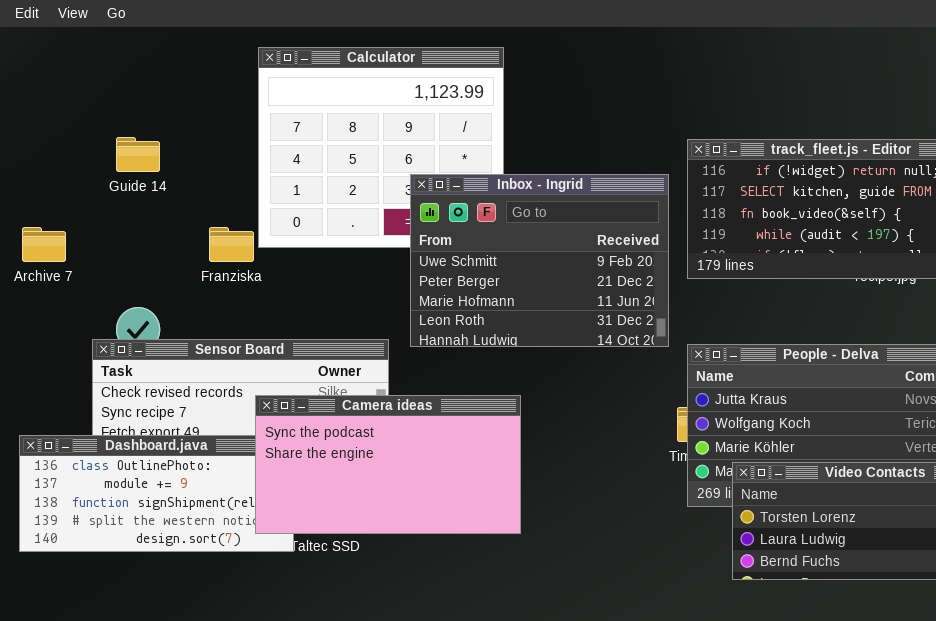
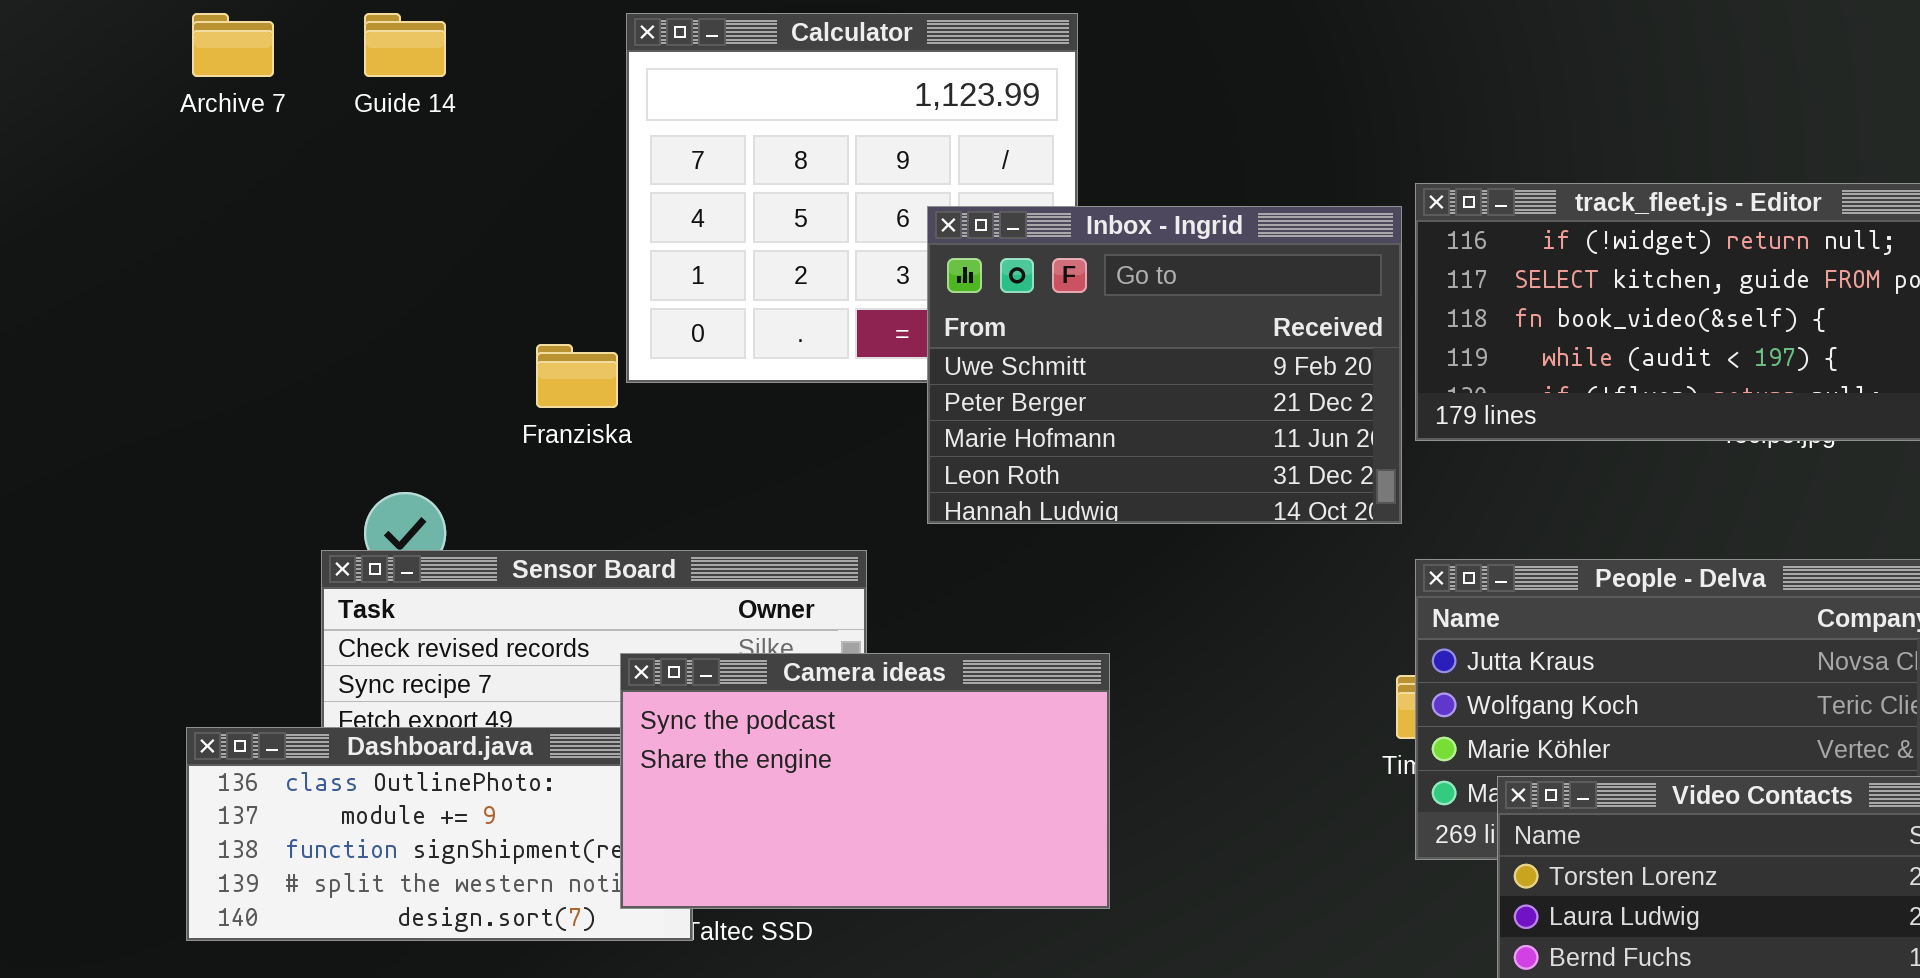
Guide 14: [116,137,160,172] -> [364,13,446,77], moved
Inbox - Ingrid: [410,174,669,347] -> [927,206,1402,524], moved
Archive 7: [22,227,66,262] -> [192,13,274,77], moved

